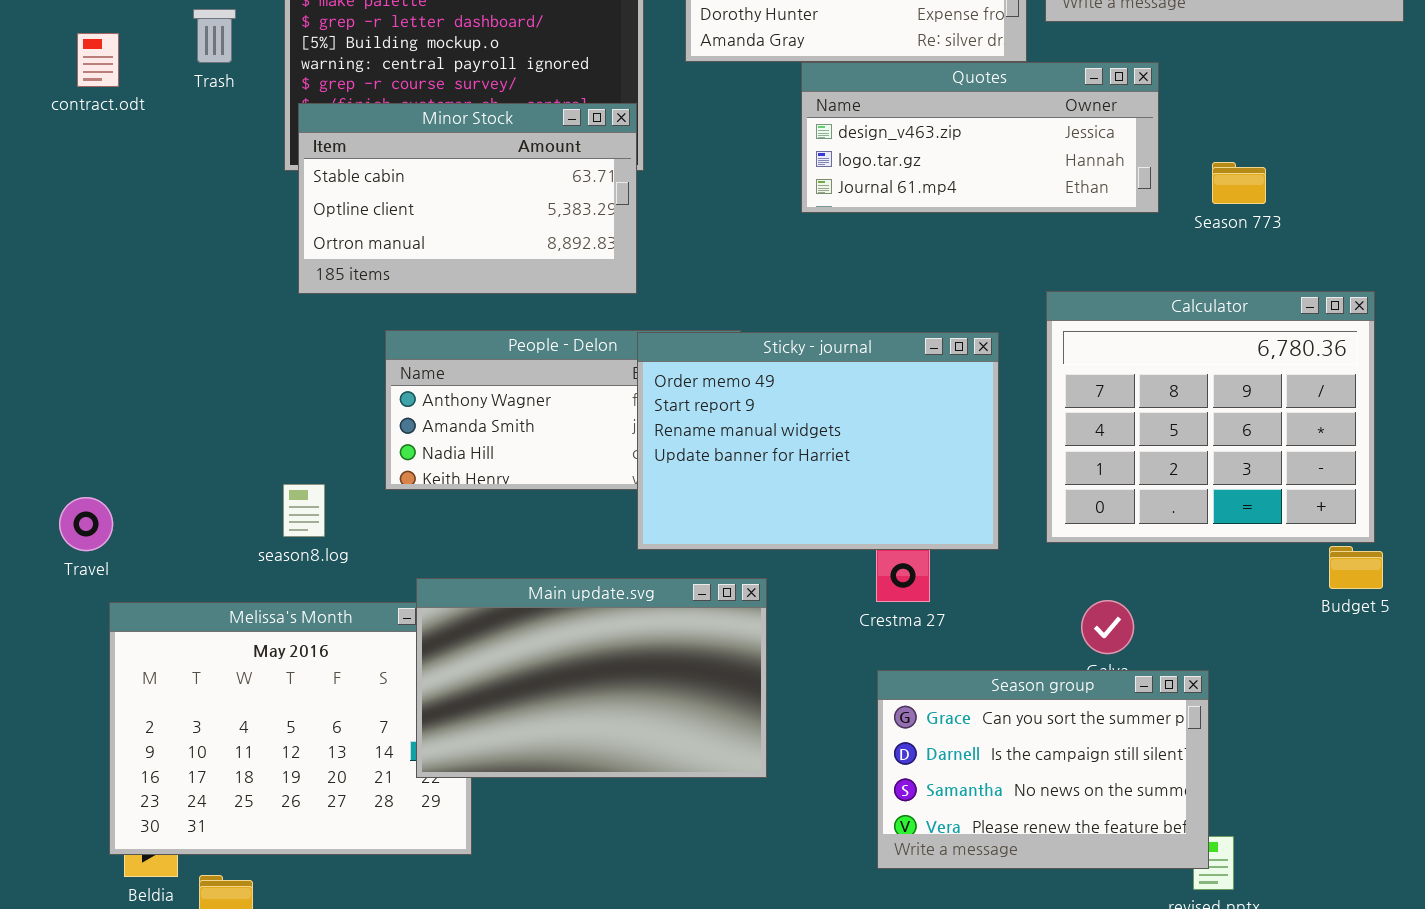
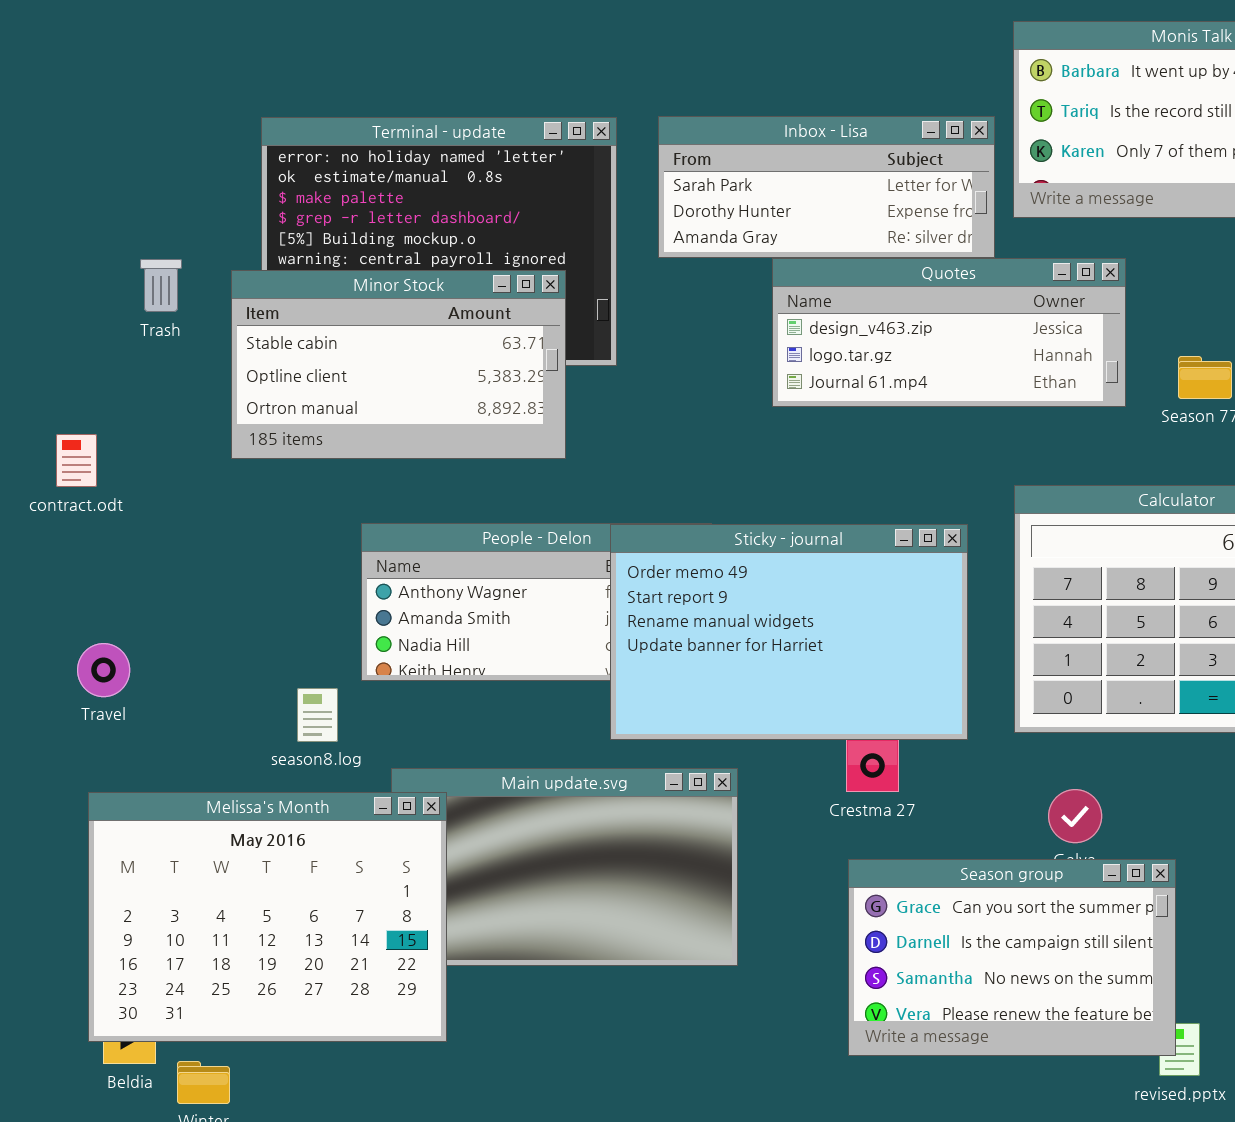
Trash: [193,9,236,63] -> [140,259,182,312], moved
contract.odt: [77,33,119,87] -> [56,434,97,487], moved
Minor Stock: [298,103,637,294] -> [231,270,566,459], moved
season8.log: [283,484,325,537] -> [297,688,338,742], moved
Travel: [59,497,113,551] -> [77,643,130,697], moved
Melissa's Month: [109,602,472,855] -> [88,792,447,1042], raised

